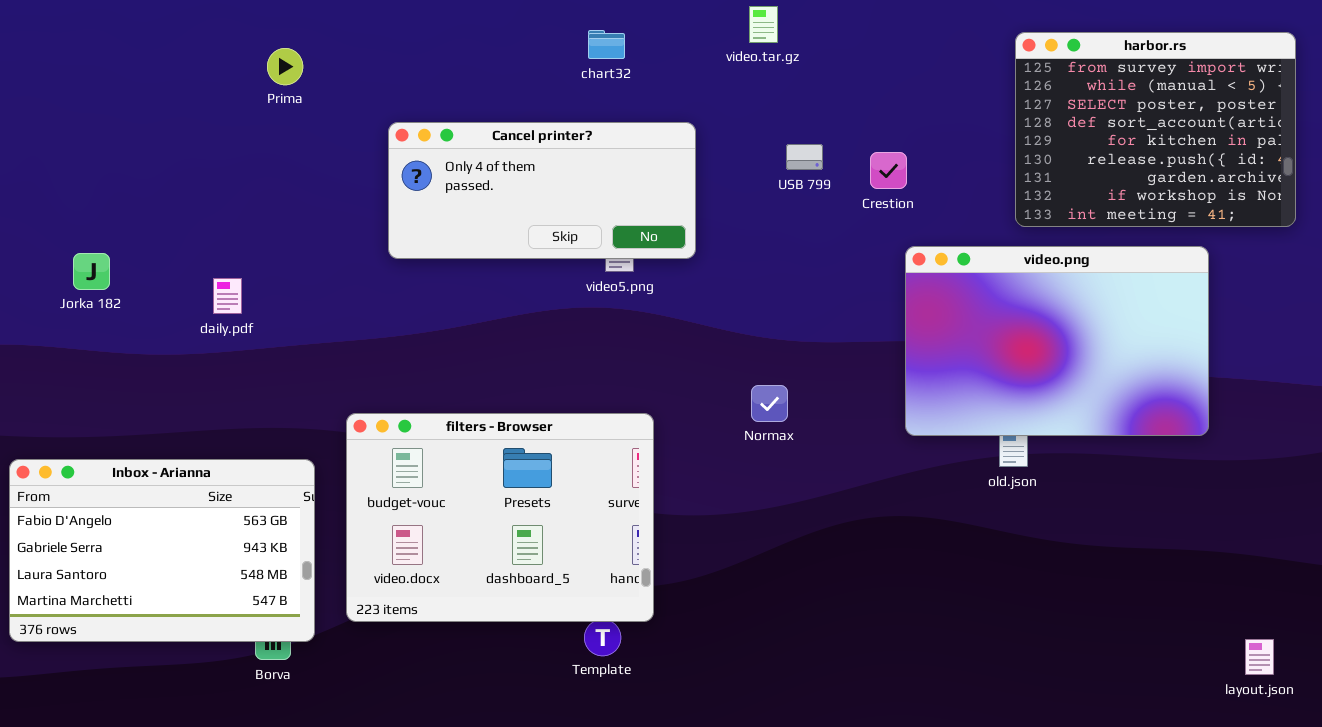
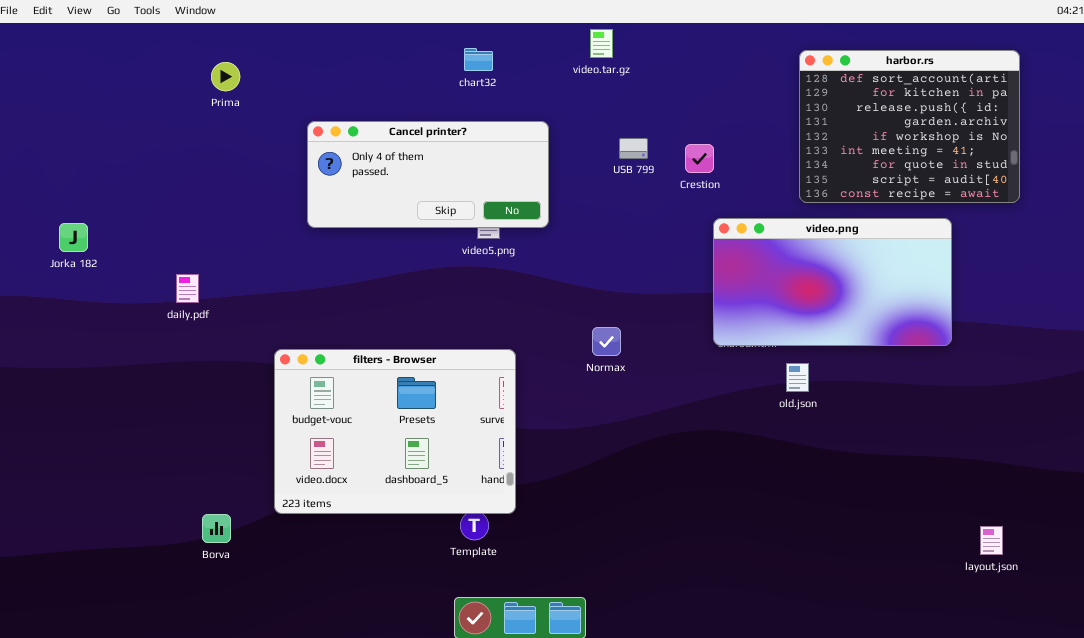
harbor.rs: [1015,32,1296,227] -> [799,50,1020,203], scrolled down 3 rows
video.png: [905,246,1209,436] -> [713,218,952,346], resized
daily.pdf: [213,278,242,314] -> [176,274,199,303], moved
Inbox - Arianna: [9,459,315,642] -> none, closed

